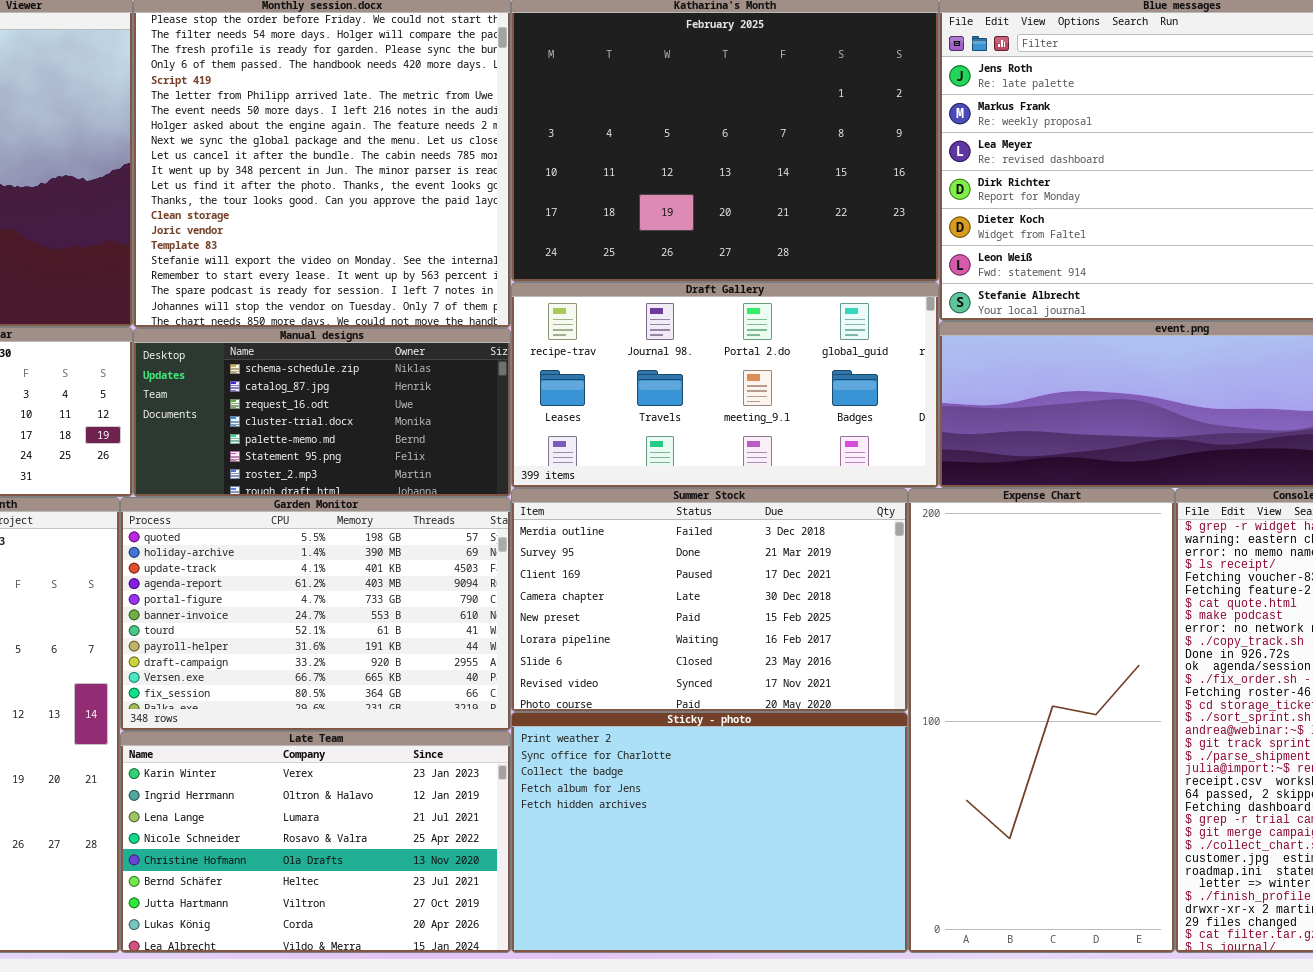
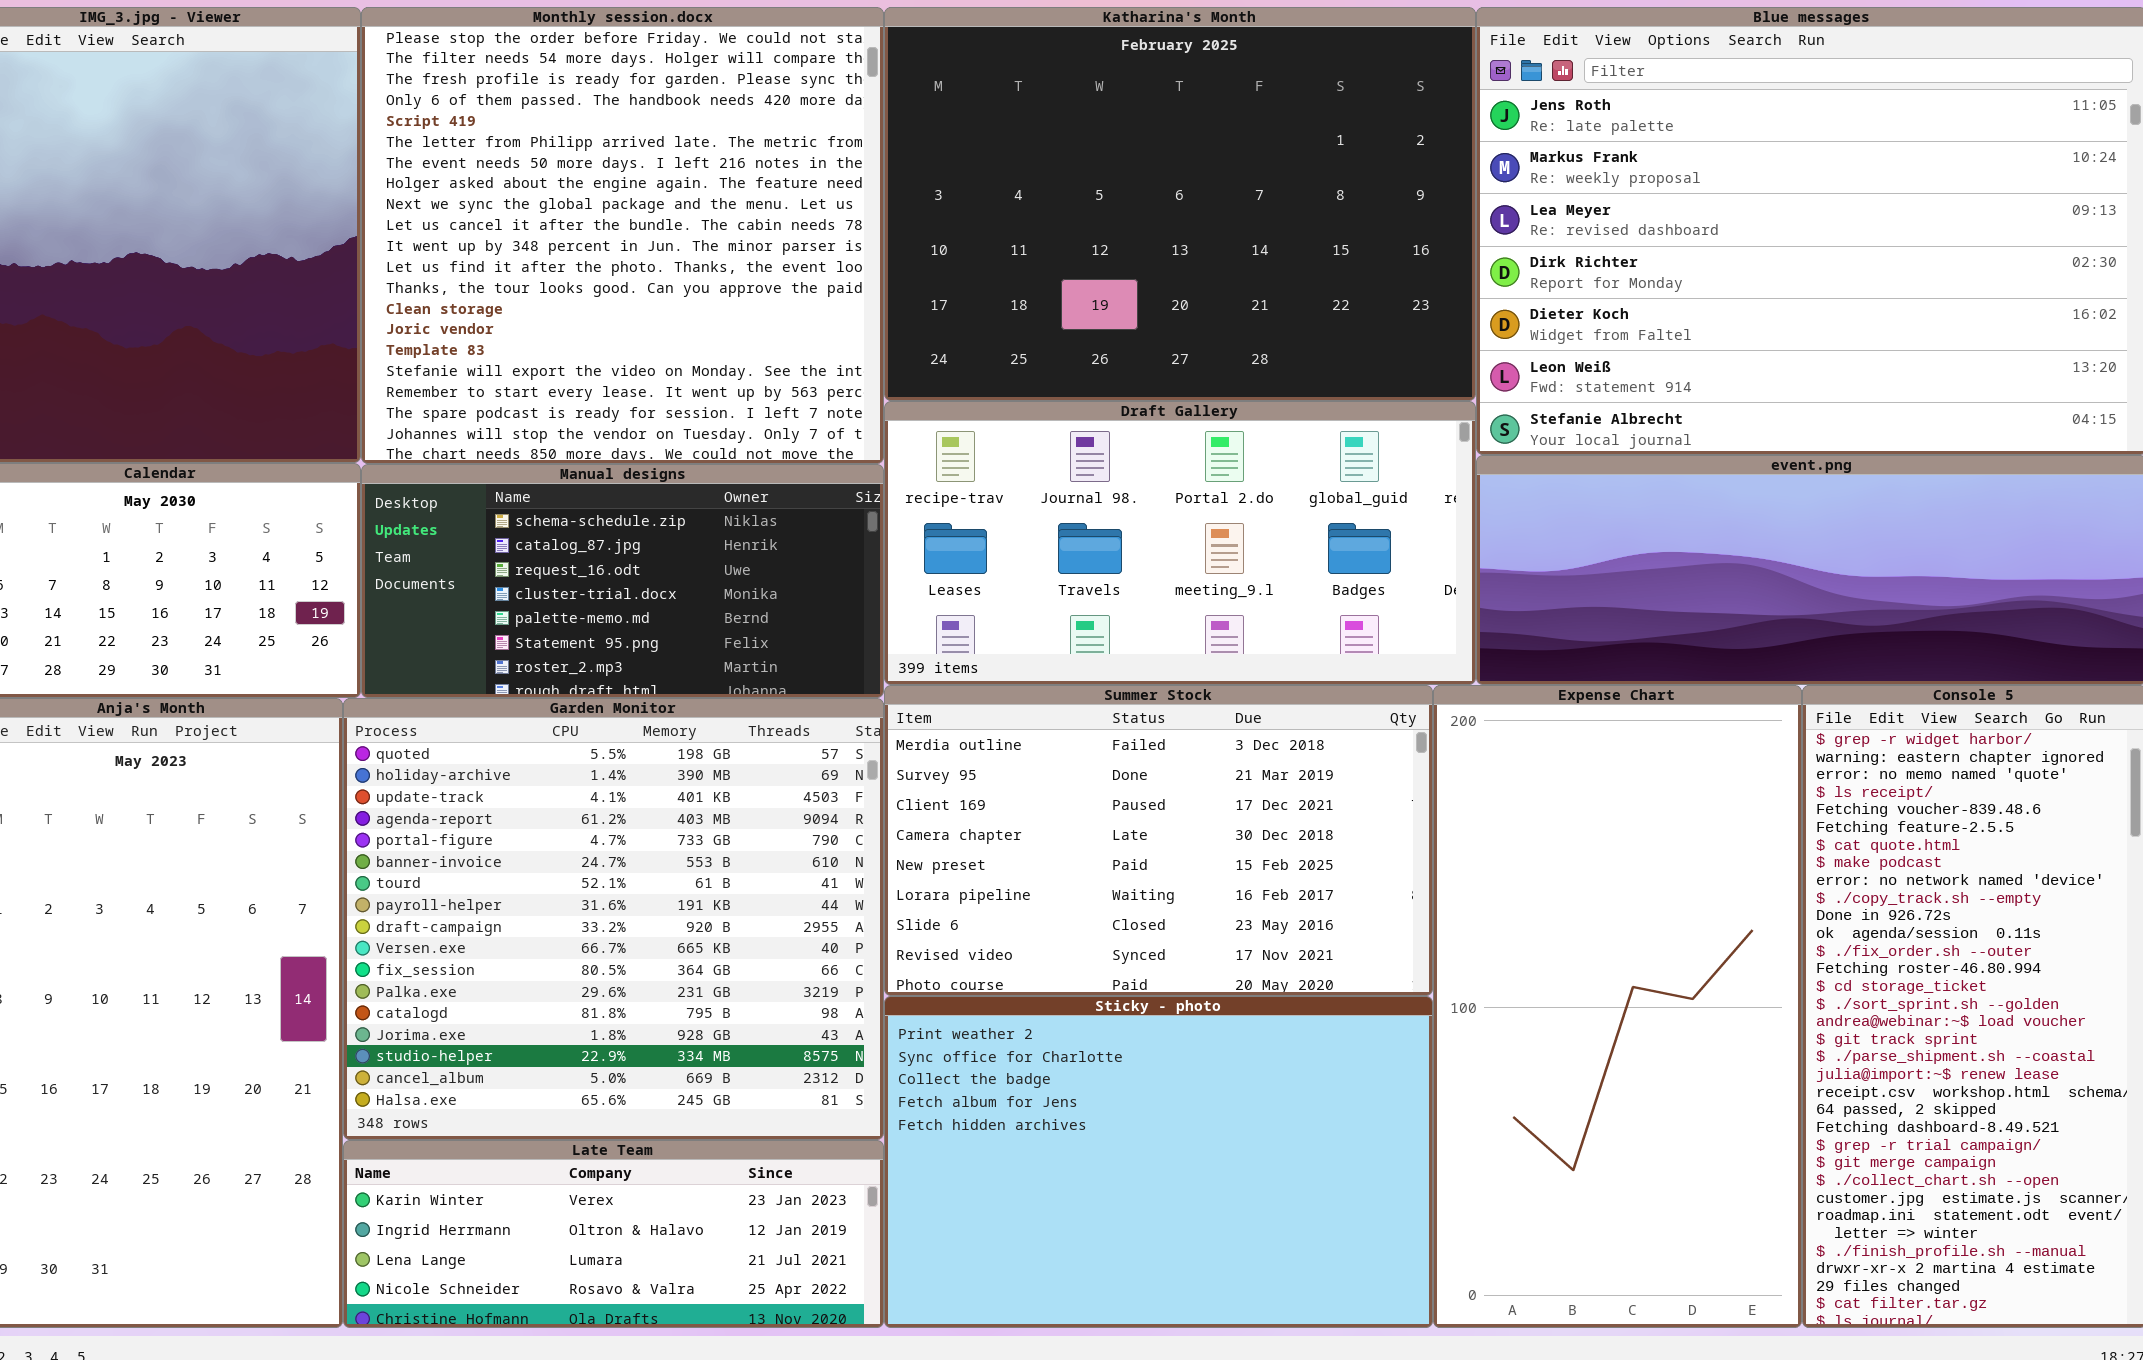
Garden Monitor: [120,497,511,731] -> [343,698,884,1140], resized
Late Team: [120,731,511,953] -> [343,1140,884,1328], resized

